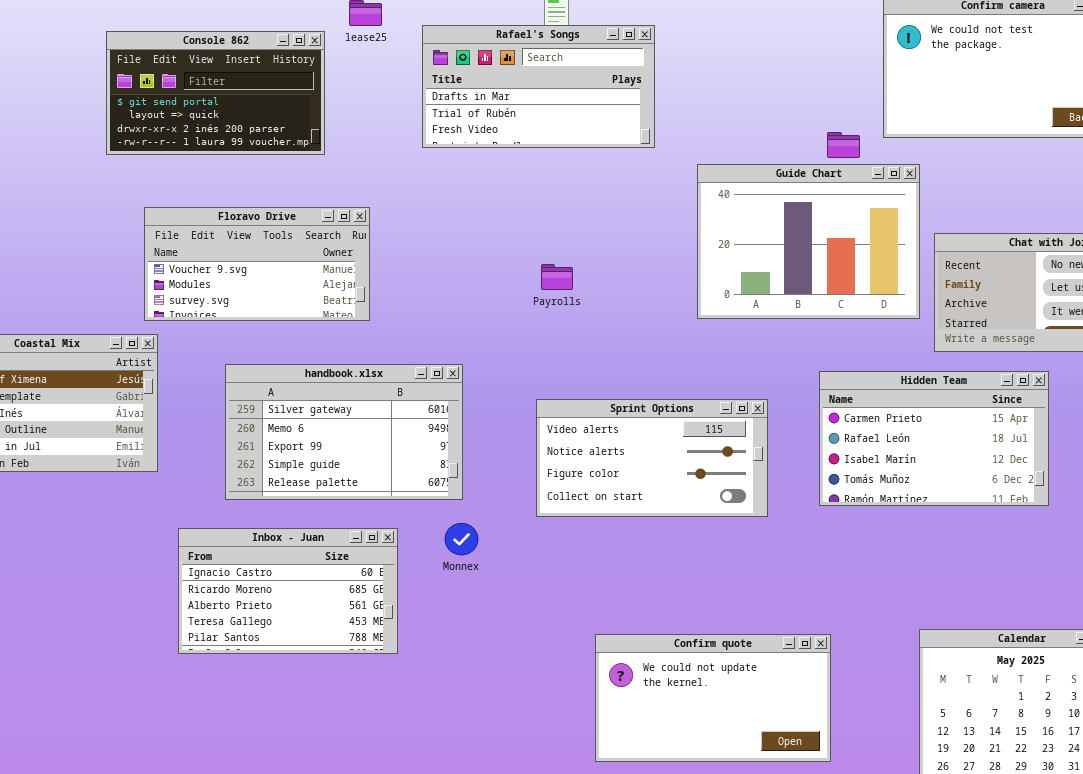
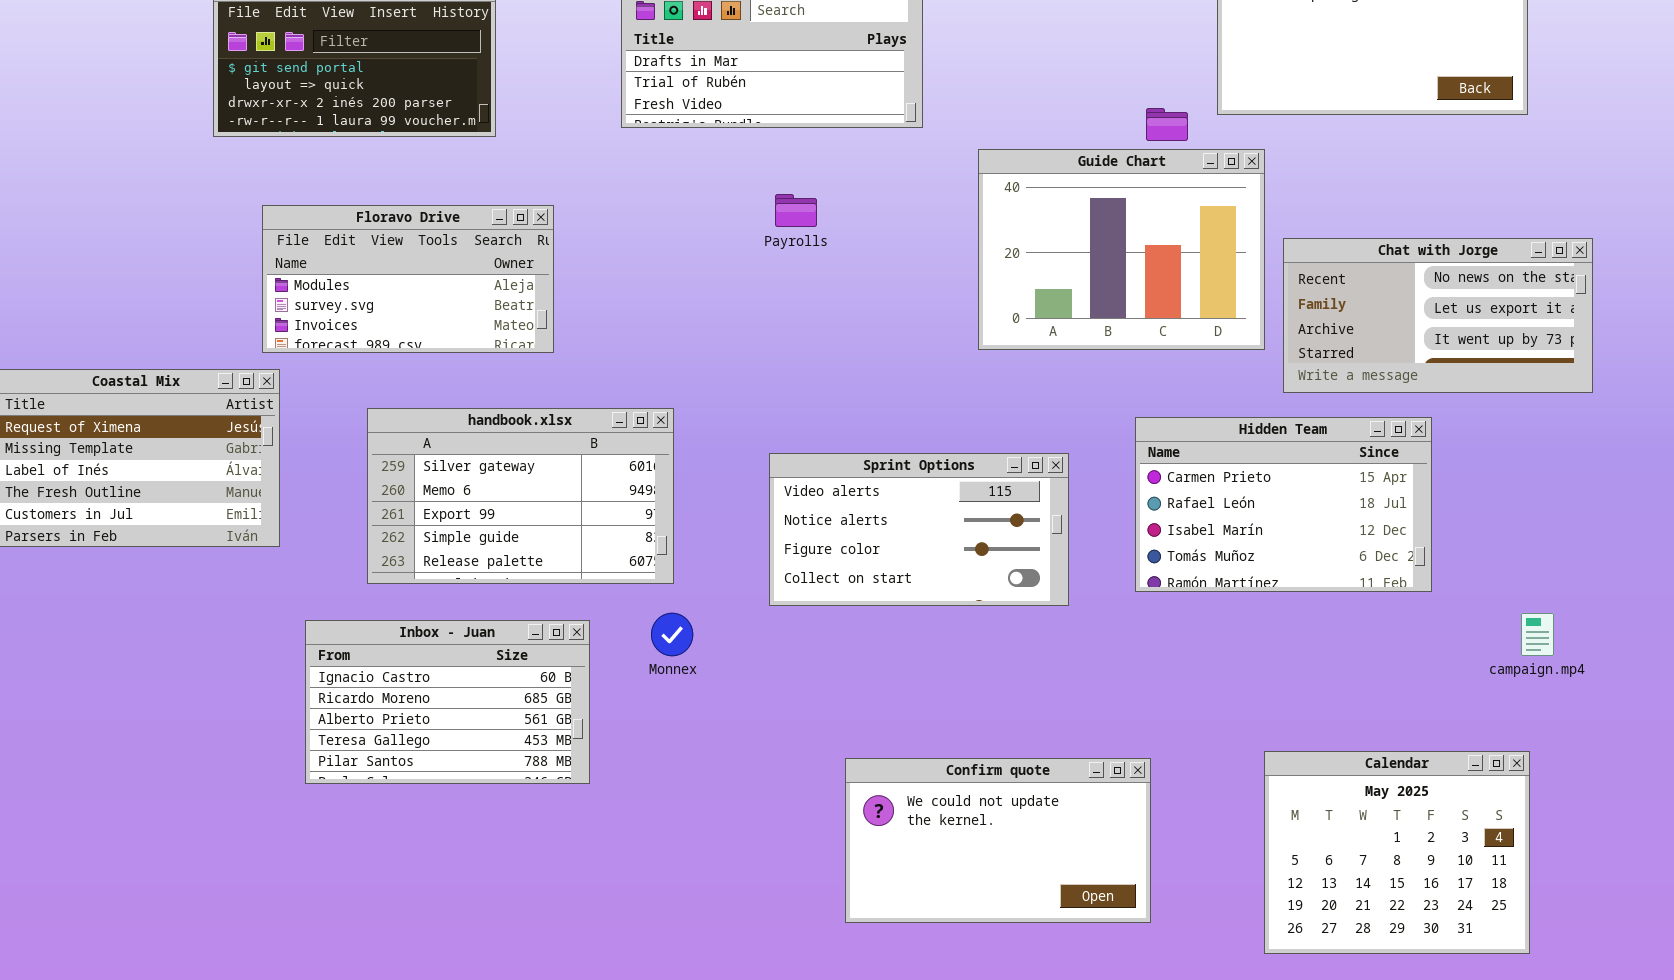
Floravo Drive: [144,207,370,321] -> [262,205,554,353], scrolled down 1 row
Payrolls: [541,264,573,290] -> [775,194,817,227], moved

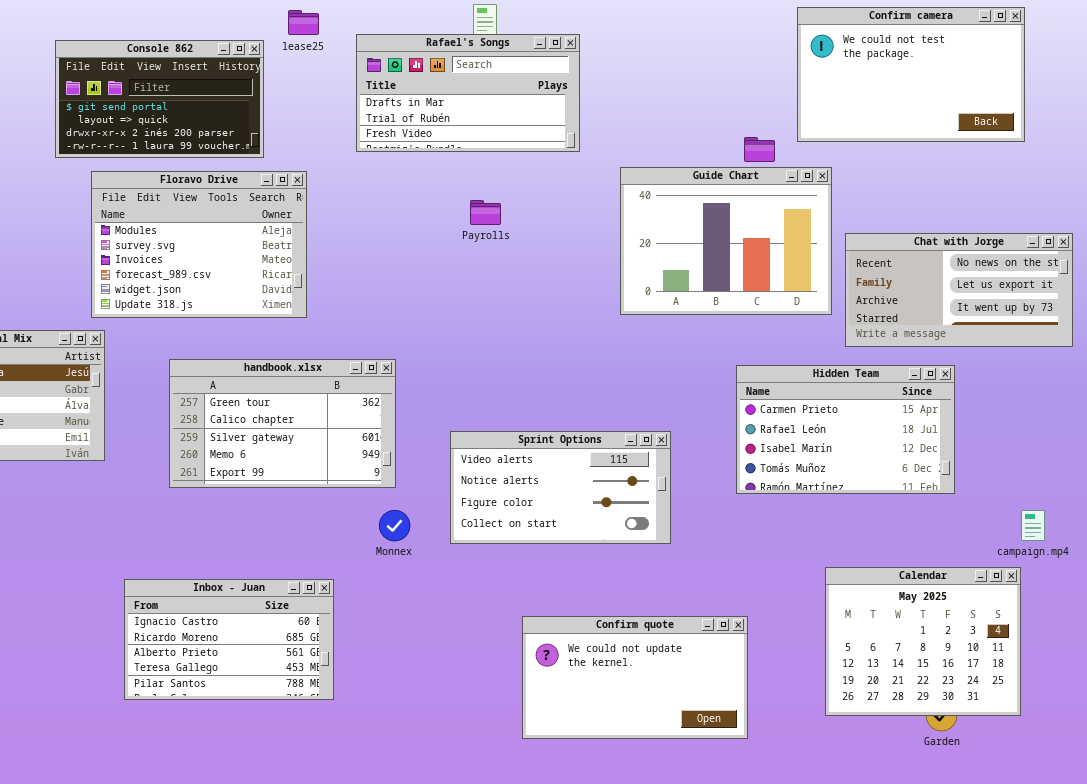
Floravo Drive: [262,205,554,353] -> [91,171,307,318], resized
handbook.xlsx: [367,408,674,584] -> [169,359,396,488], scrolled up 2 rows
Sprint Options: [769,453,1069,606] -> [450,431,671,544], moved
Inbox - Juan: [305,620,590,784] -> [124,579,334,700], moved
Calendar: [1264,751,1530,954] -> [825,567,1021,716], moved

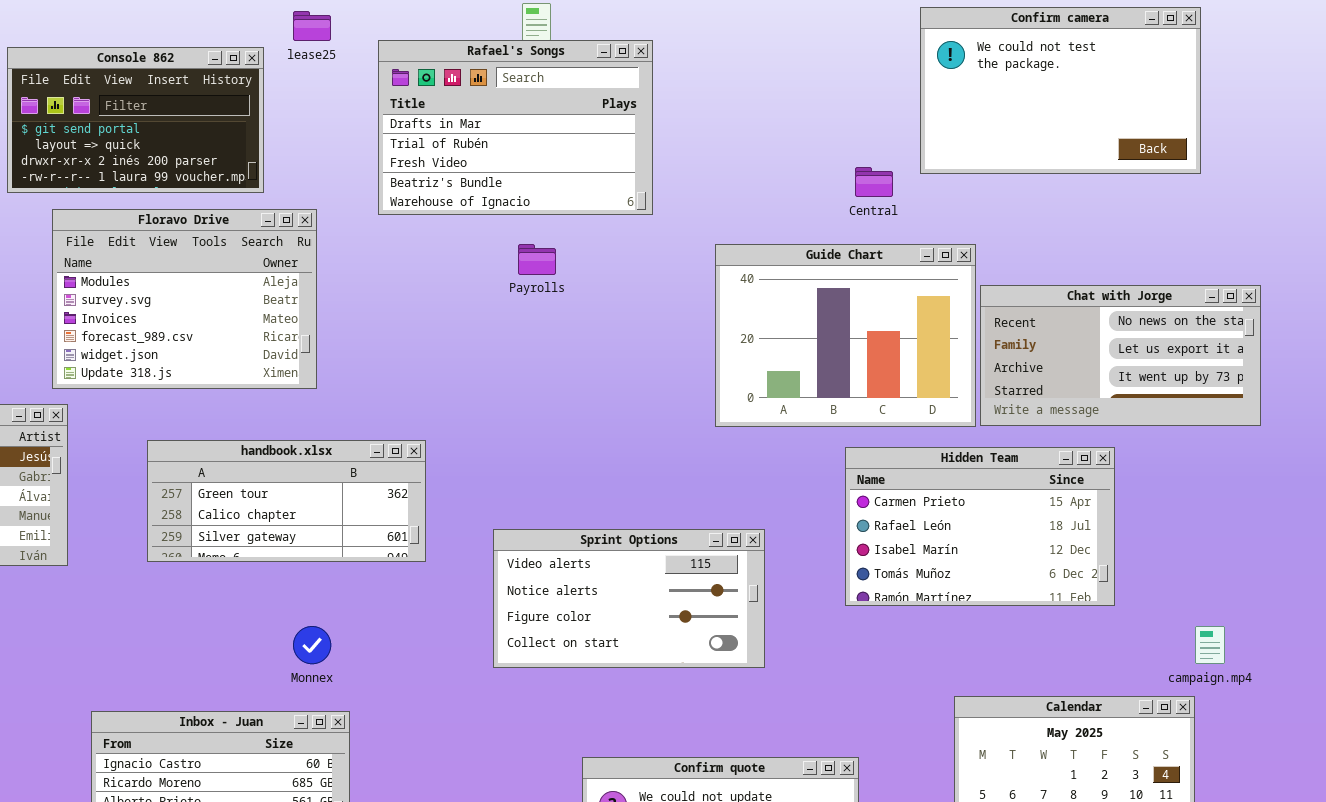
Rafael's Songs: [356,34,580,152] -> [378,40,653,215], resized
Guide Chart: [620,167,832,315] -> [715,244,976,427], moved
handbook.xlsx: [169,359,396,488] -> [147,440,426,562], resized
Monnex: [379,510,410,541] -> [293,626,331,664], moved

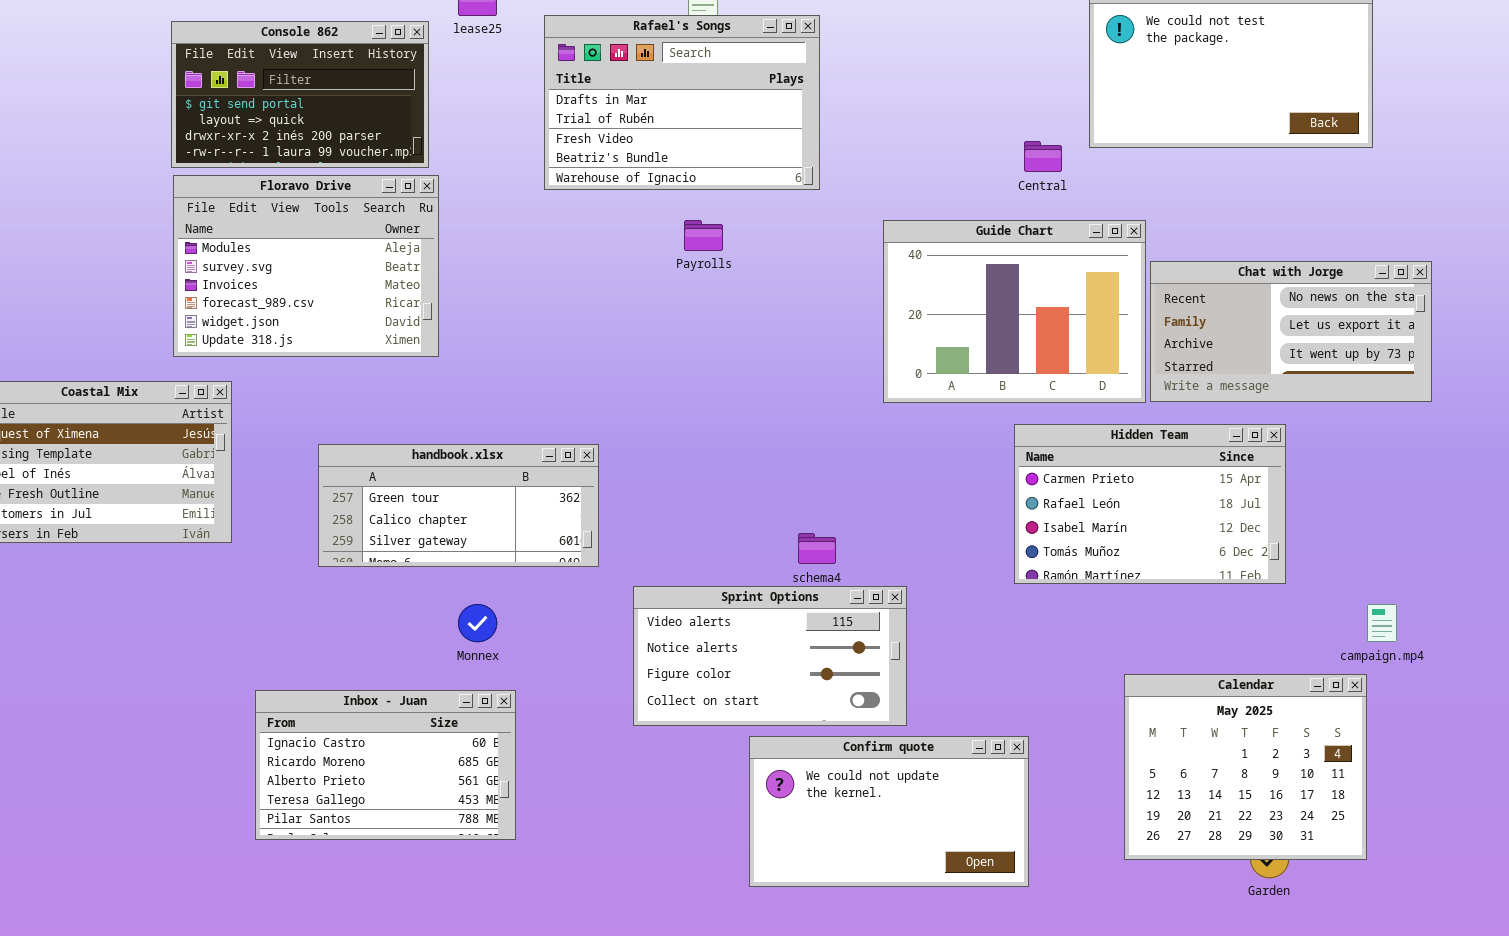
Floravo Drive: [52,209,317,389] -> [173,175,439,357], moved
handbook.xlsx: [147,440,426,562] -> [318,444,599,567], moved
Sprint Options: [493,529,765,668] -> [633,586,907,726], moved

